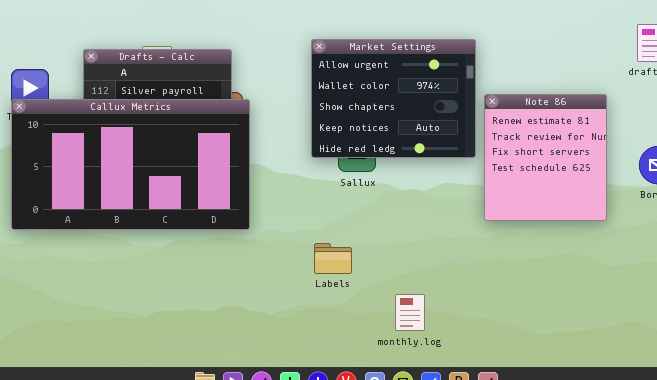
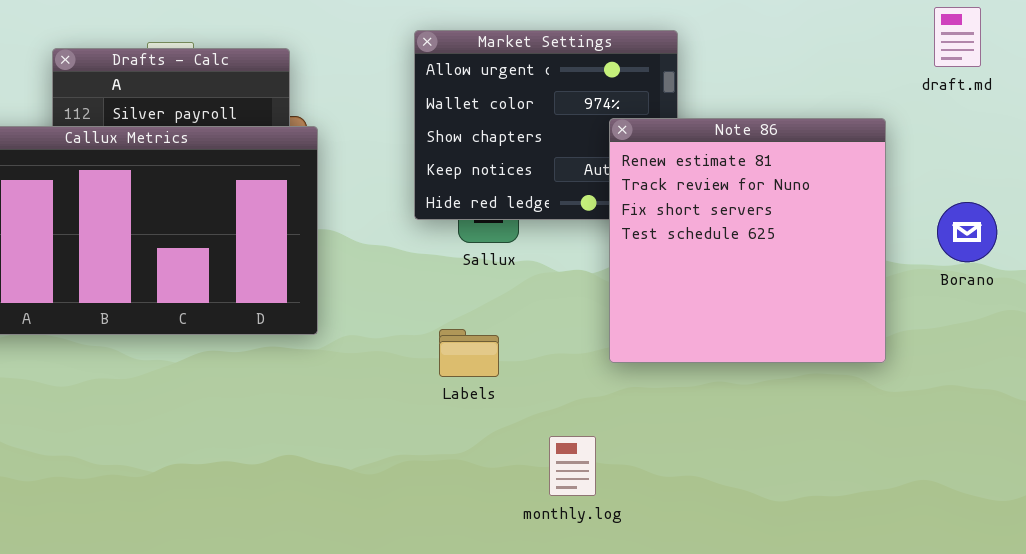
Note 86: [484,94,607,221] -> [609,118,886,363], resized
Labels: [314,243,352,274] -> [439,329,499,377], moved

